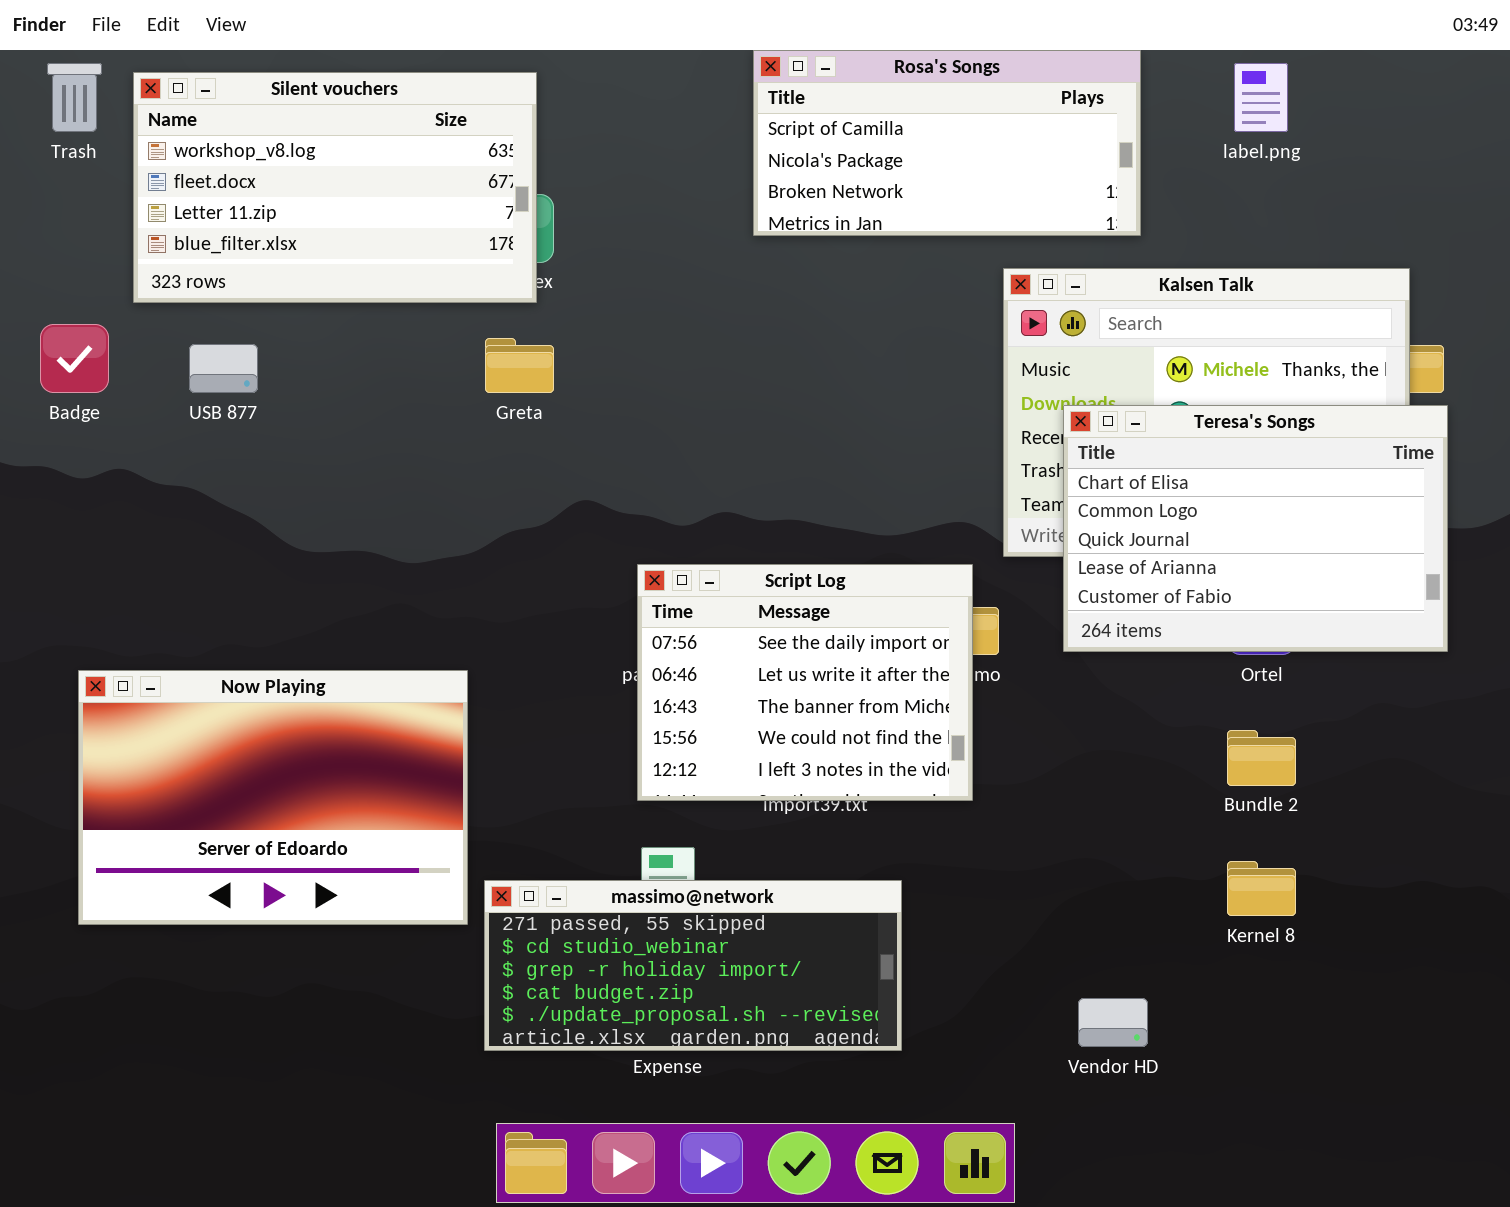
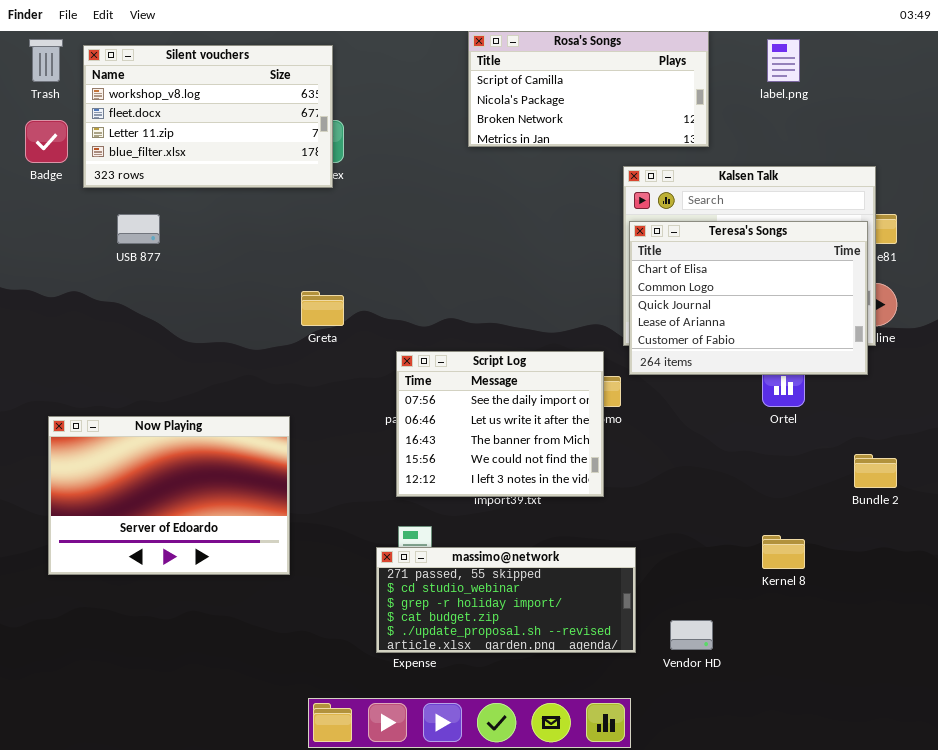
Badge: [40,324,109,393] -> [25,120,68,163], moved
Greta: [485,338,554,393] -> [301,291,344,326], moved
Teresa's Songs: [1063,405,1448,652] -> [629,221,868,375], moved
Bundle 2: [1227,730,1296,786] -> [854,454,897,488], moved
massimo@network: [484,880,902,1051] -> [376,547,636,653], moved

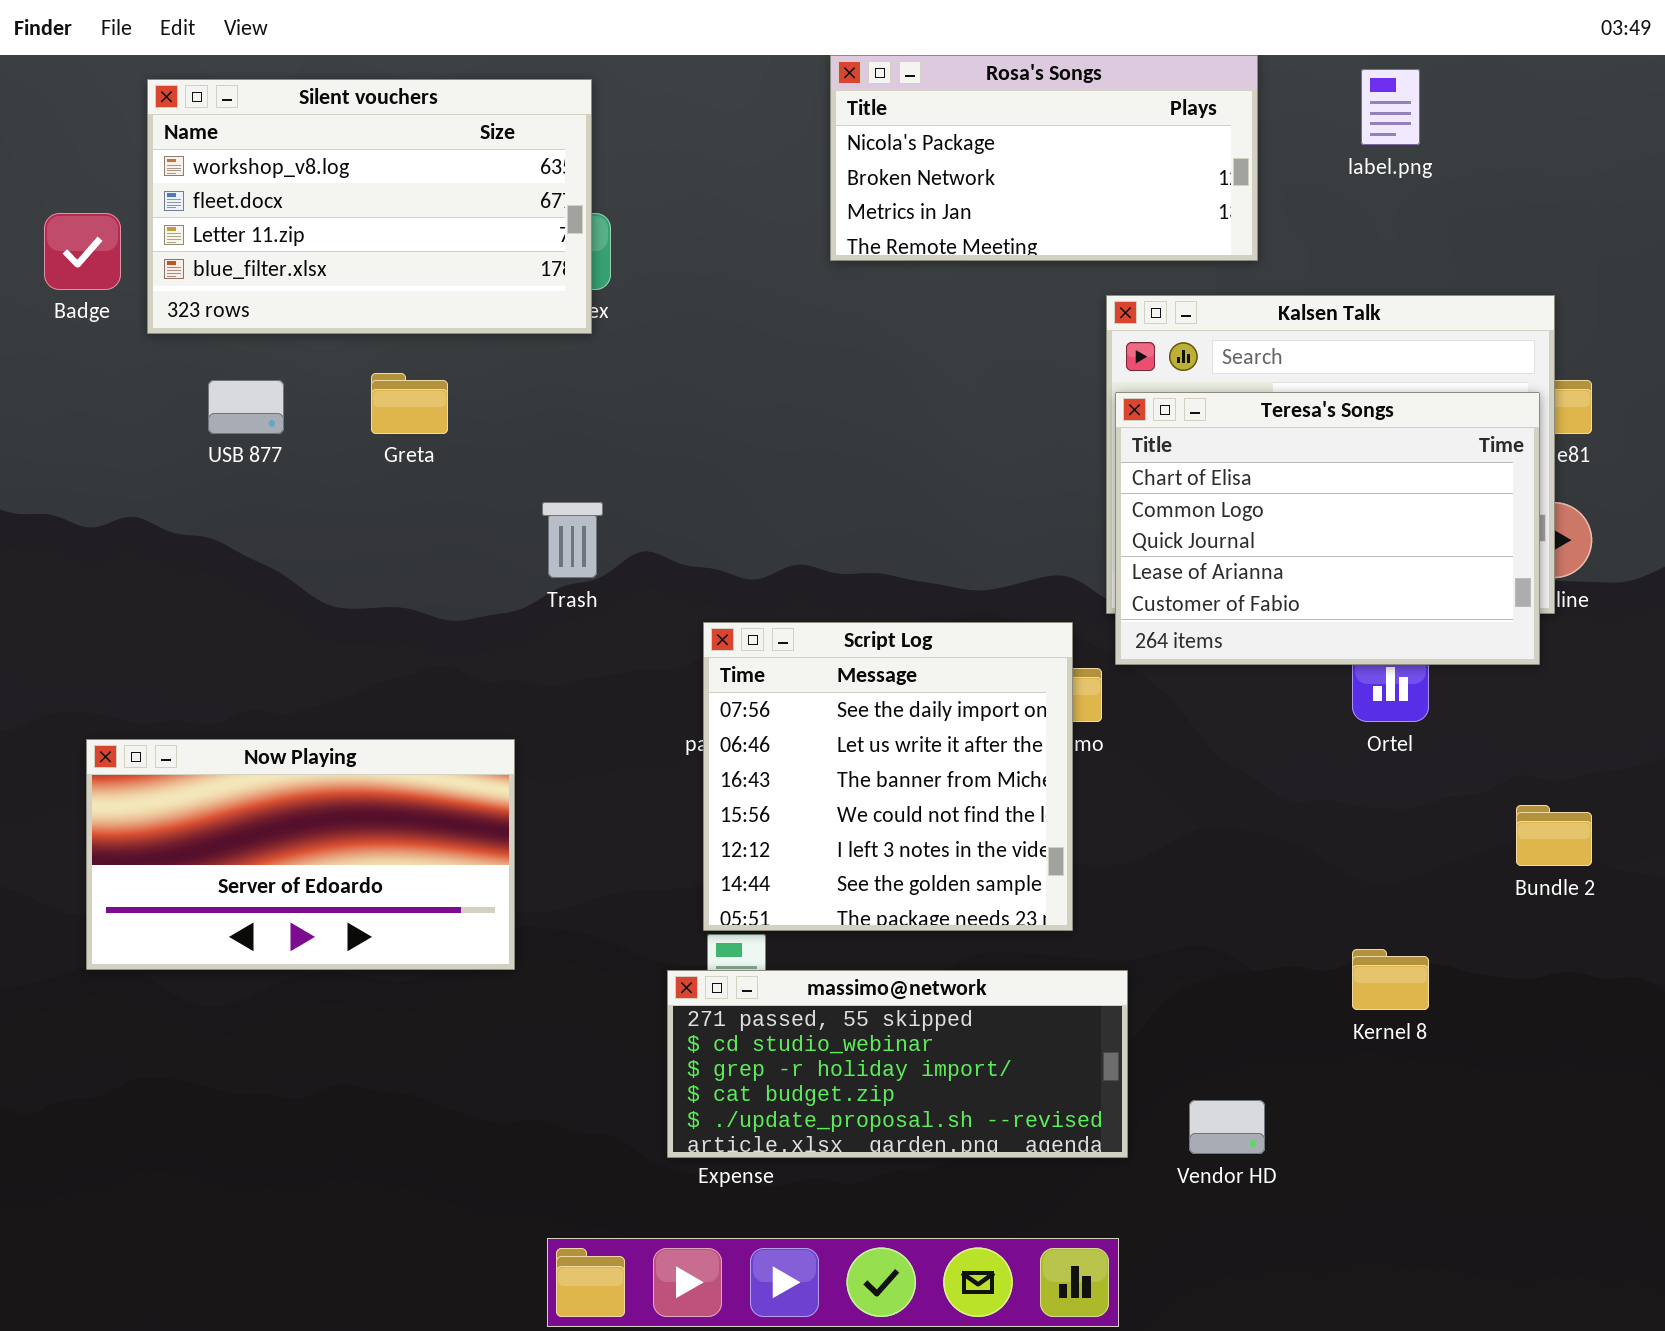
Rosa's Songs: [468,31,709,147] -> [830,55,1258,261], scrolled down 1 row
Trash: [29,39,63,82] -> [542,502,603,578], moved
Greta: [301,291,344,326] -> [371,373,448,434], moved
Script Log: [396,351,604,497] -> [703,622,1073,931], resized
Now Playing: [48,416,290,575] -> [86,739,515,970], resized

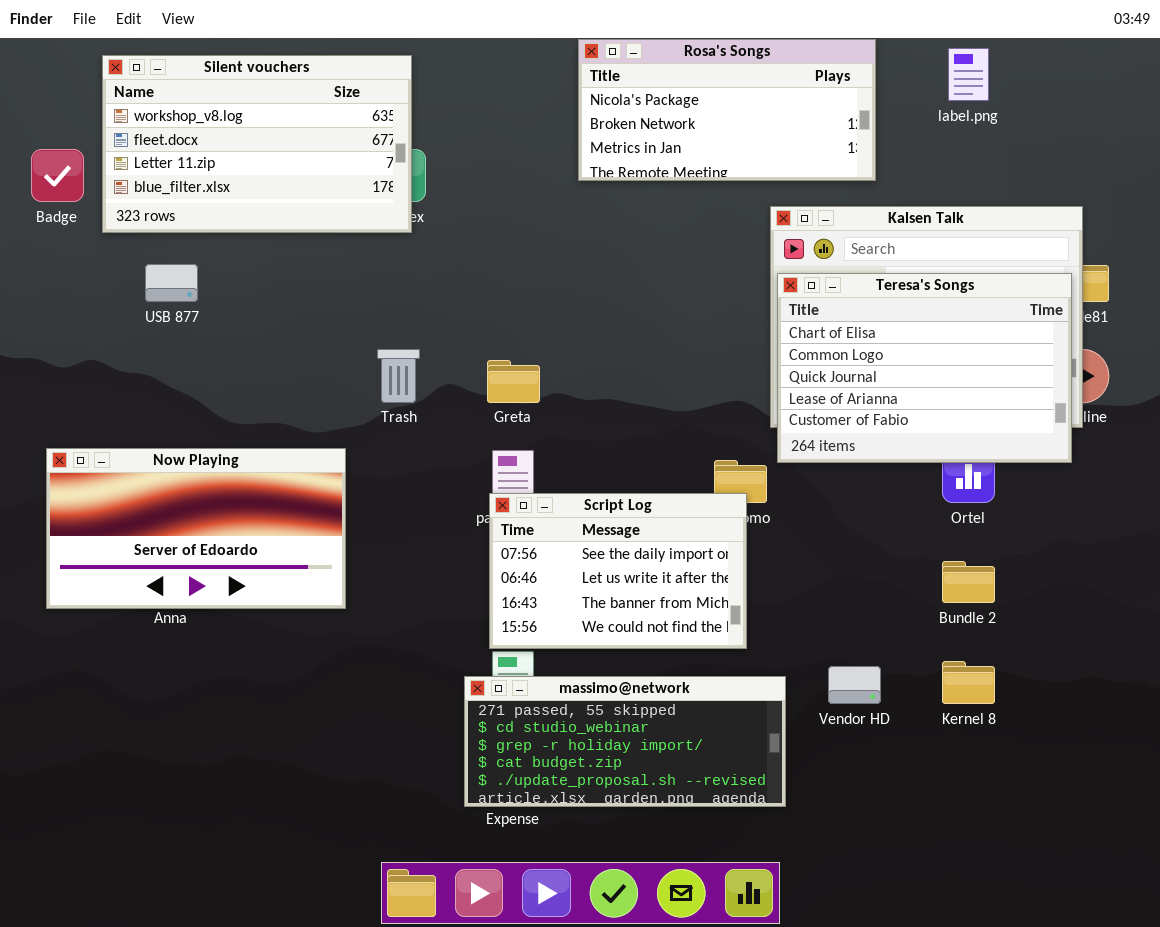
Greta: [371,373,448,434] -> [487,360,540,403], moved
Script Log: [703,622,1073,931] -> [489,493,747,649], resized
Now Playing: [86,739,515,970] -> [46,448,346,609], moved
Bundle 2: [1516,805,1592,866] -> [942,561,995,603], moved
Vendor HD: [1189,1100,1265,1154] -> [828,666,881,704], moved

